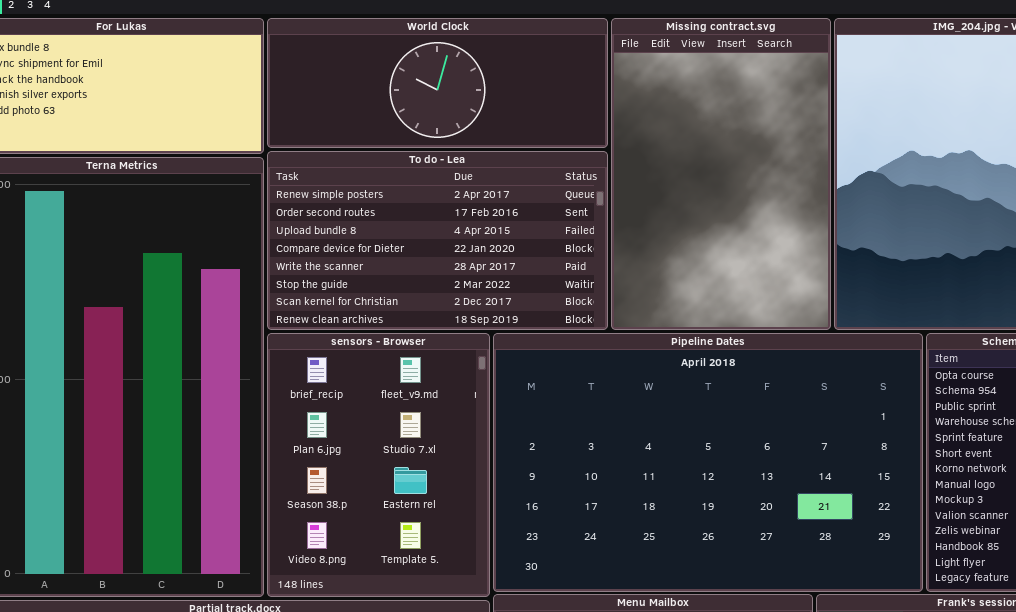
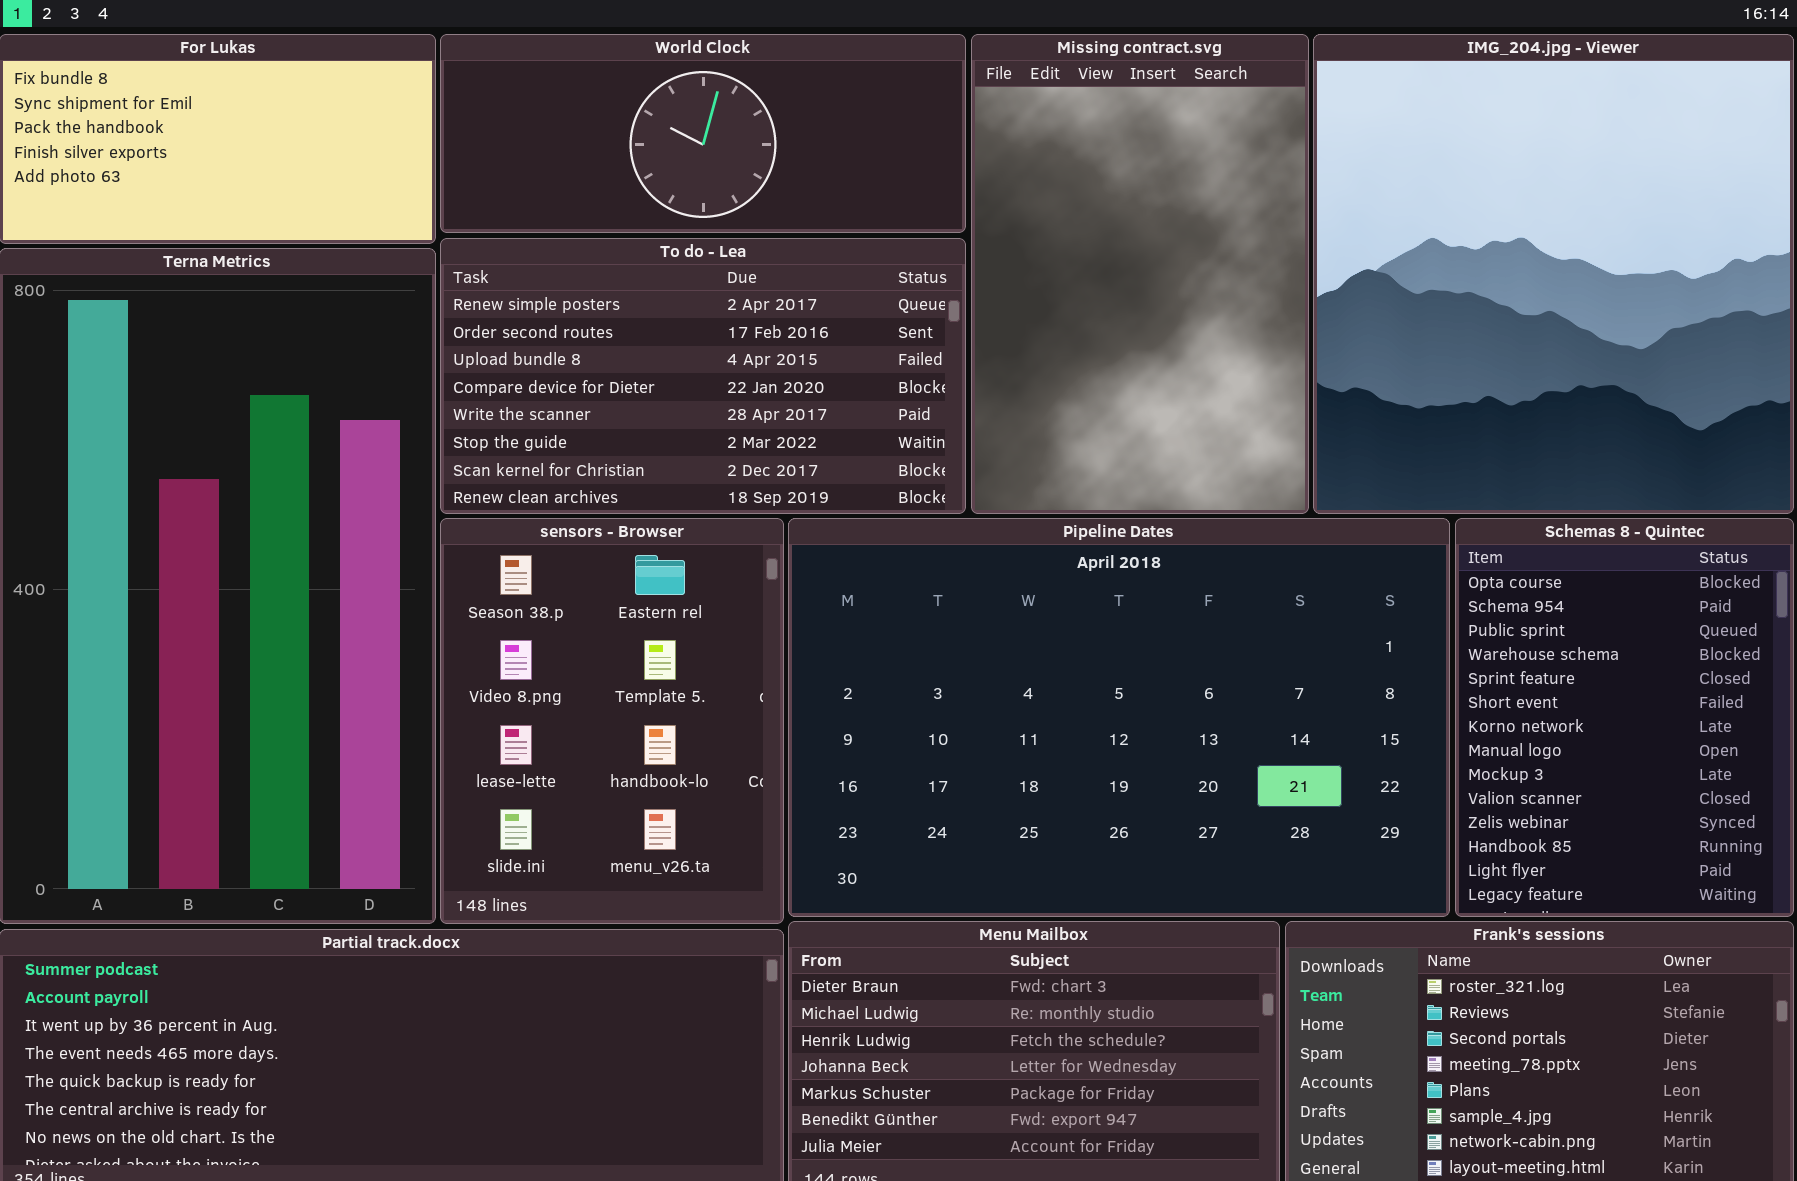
sensors - Browser: [267,333,490,597] -> [440,518,784,924], scrolled down 2 rows

